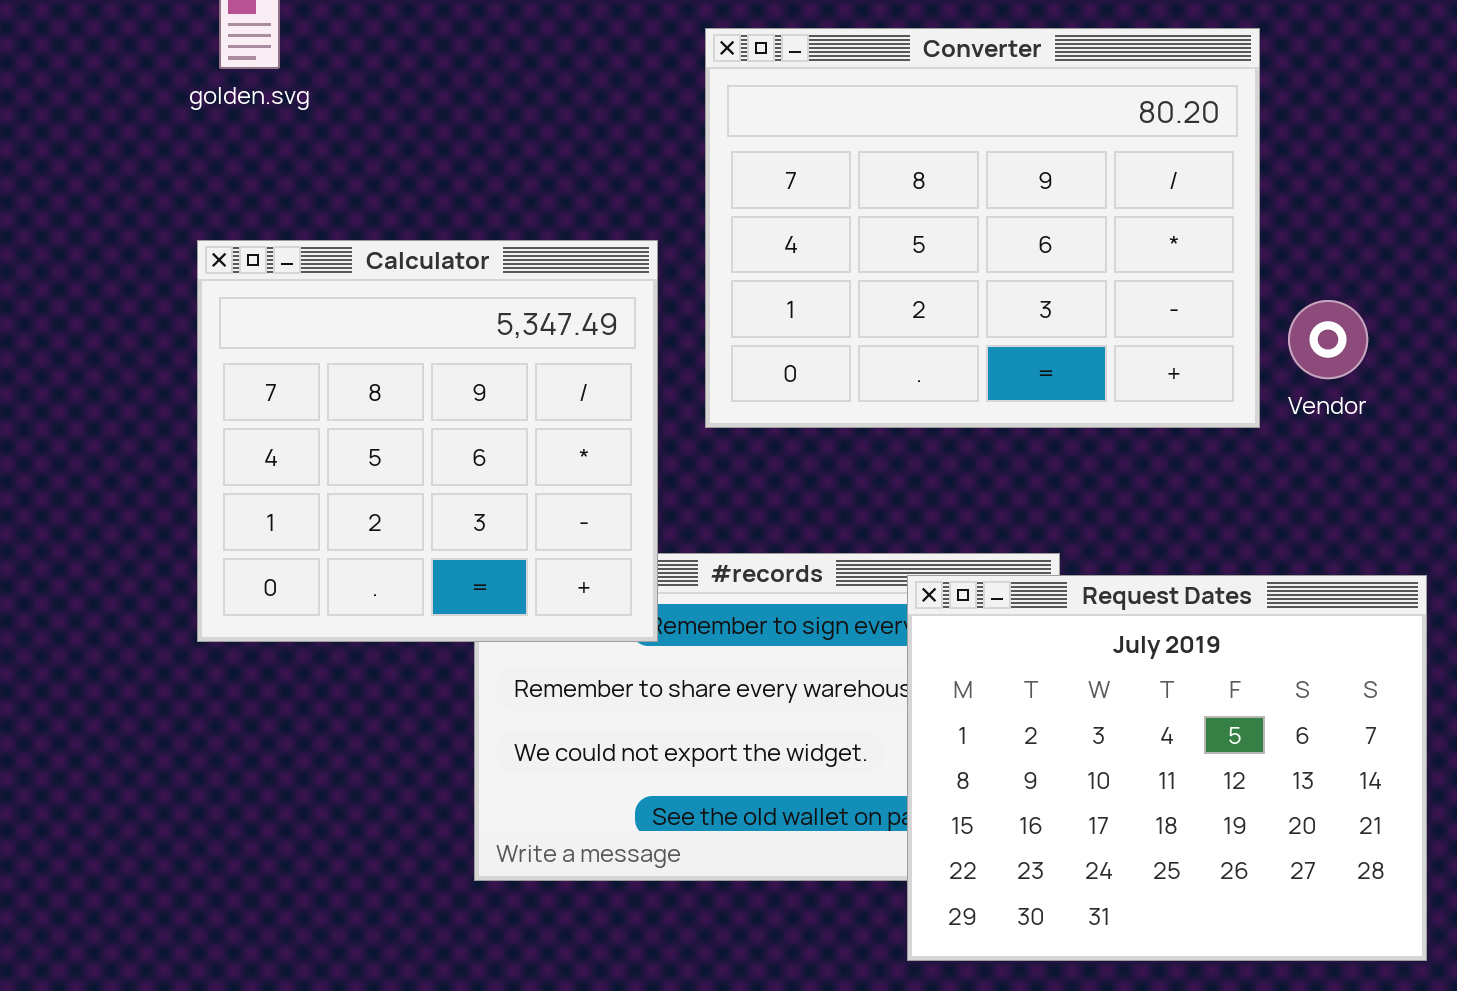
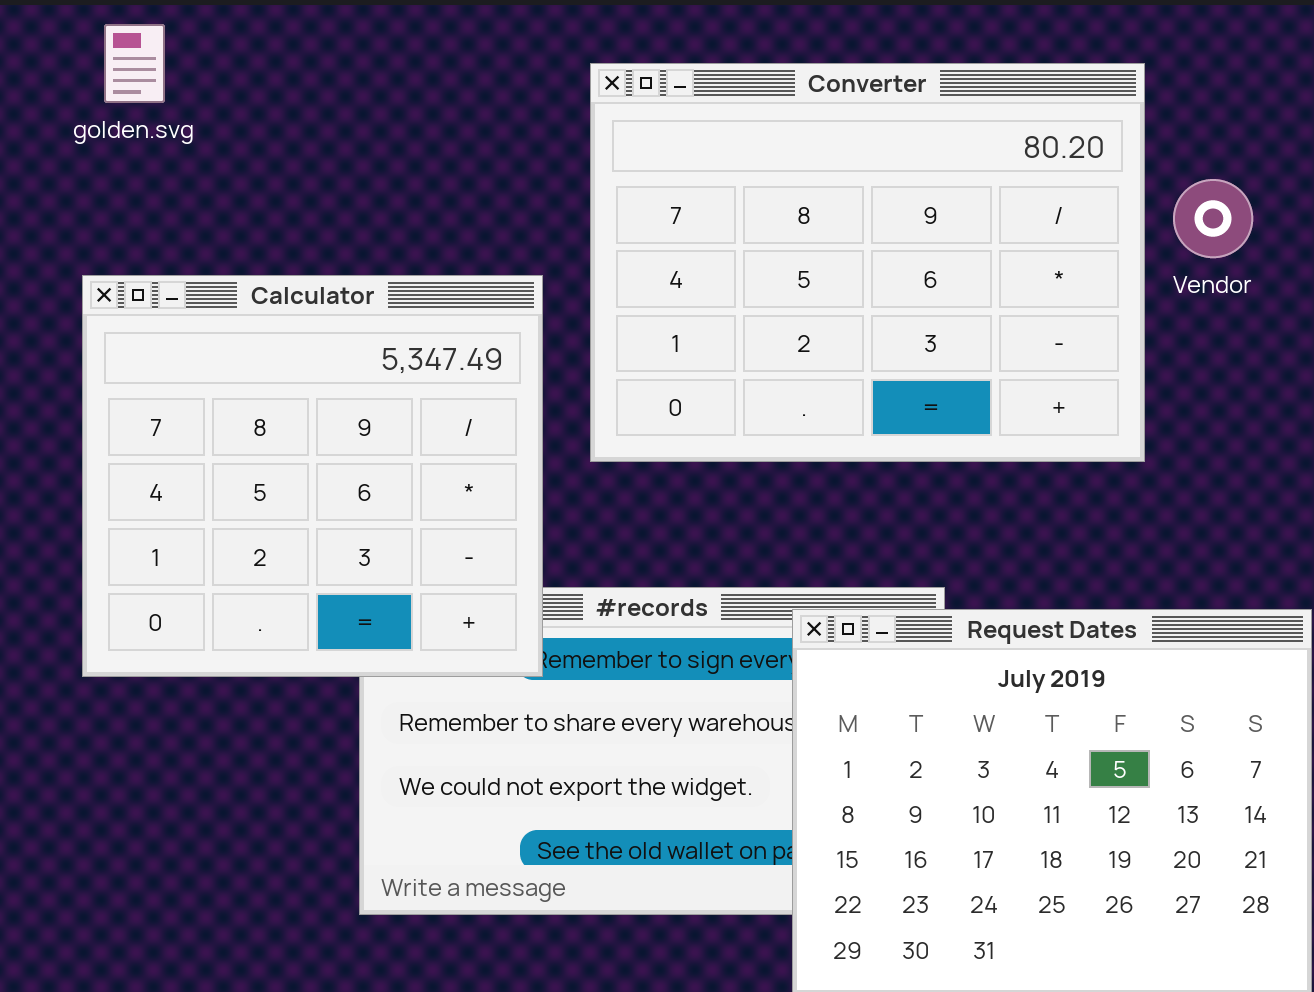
Vendor: [1288,300,1368,379] -> [1173,179,1253,258], moved

